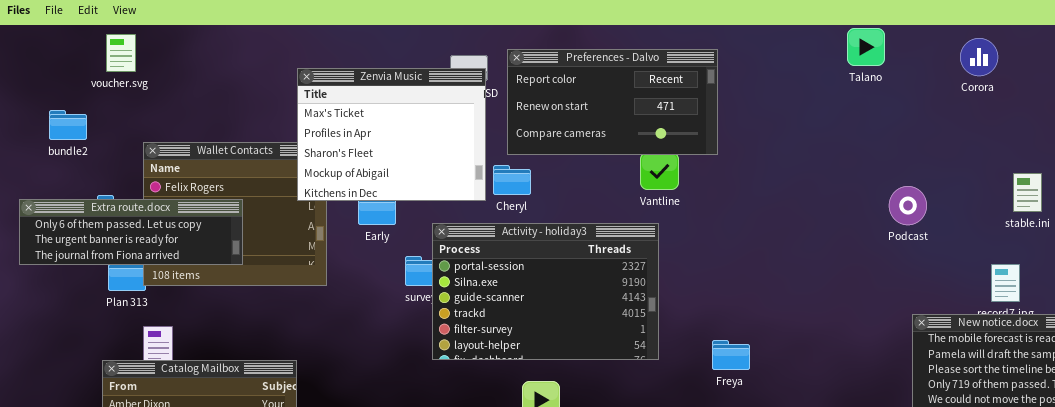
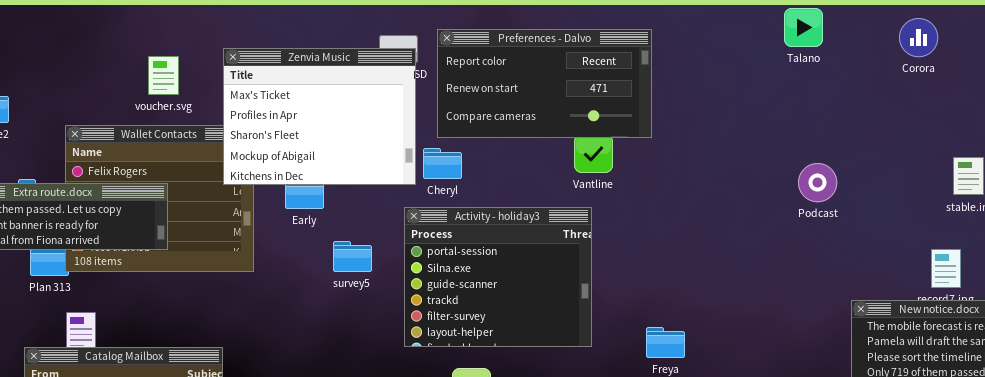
voucher.svg: [106,34,136,72] -> [148,56,179,95], moved
Podcast: [889,186,927,225] -> [798,163,837,202], moved
Activity - holiday3: [432,223,659,360] -> [404,207,592,347], resized

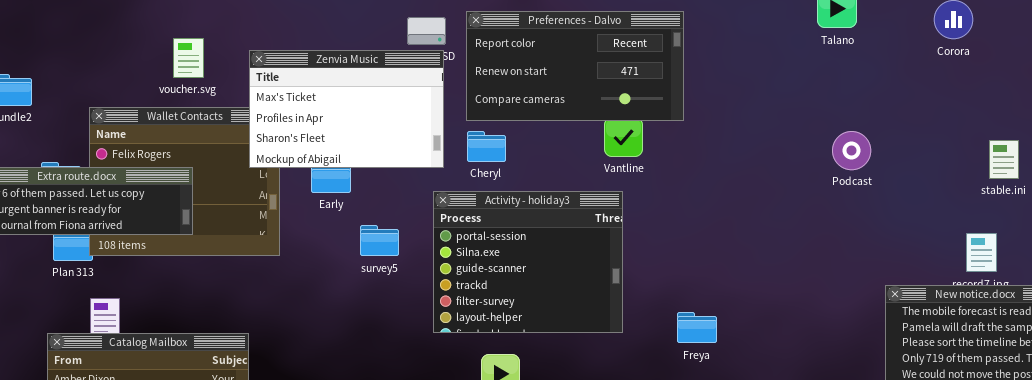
Zenvia Music: [223,48,416,185] -> [249,50,444,168], resized
Cheryl: [423,148,462,179] -> [467,131,506,162], moved
Podcast: [798,163,837,202] -> [832,131,871,170], moved

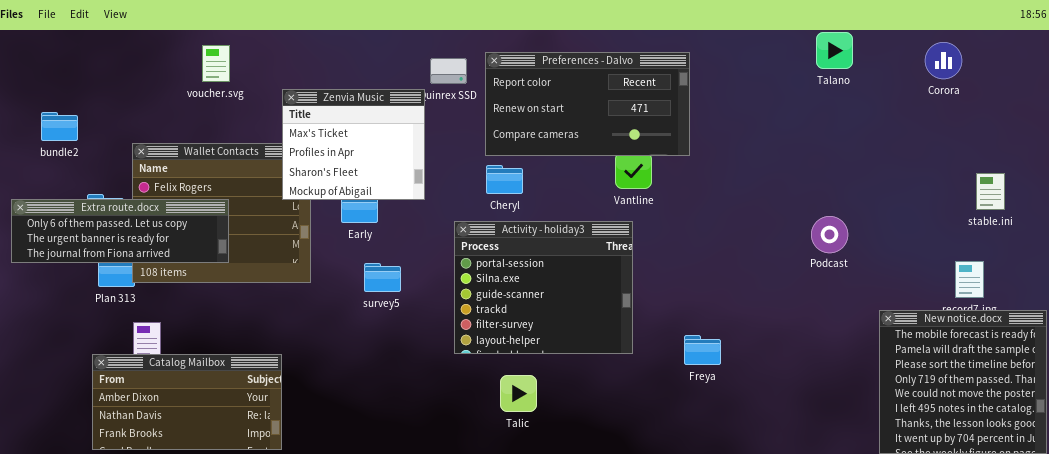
voucher.svg: [173,38,204,78] -> [202,45,230,82], moved
Zenvia Music: [249,50,444,168] -> [282,89,425,200], resized
Podcast: [832,131,871,170] -> [811,216,848,253], moved
survey5: [360,225,399,256] -> [364,263,401,292], moved

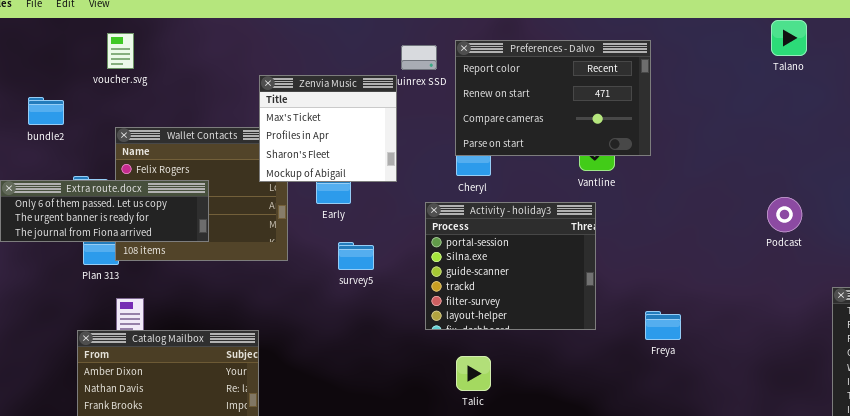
voucher.svg: [202,45,230,82] -> [107,33,134,69], moved
Preferences - Dalvo: [485,52,690,156] -> [455,40,651,156], resized
Talic: [500,375,537,412] -> [456,356,491,391], moved

